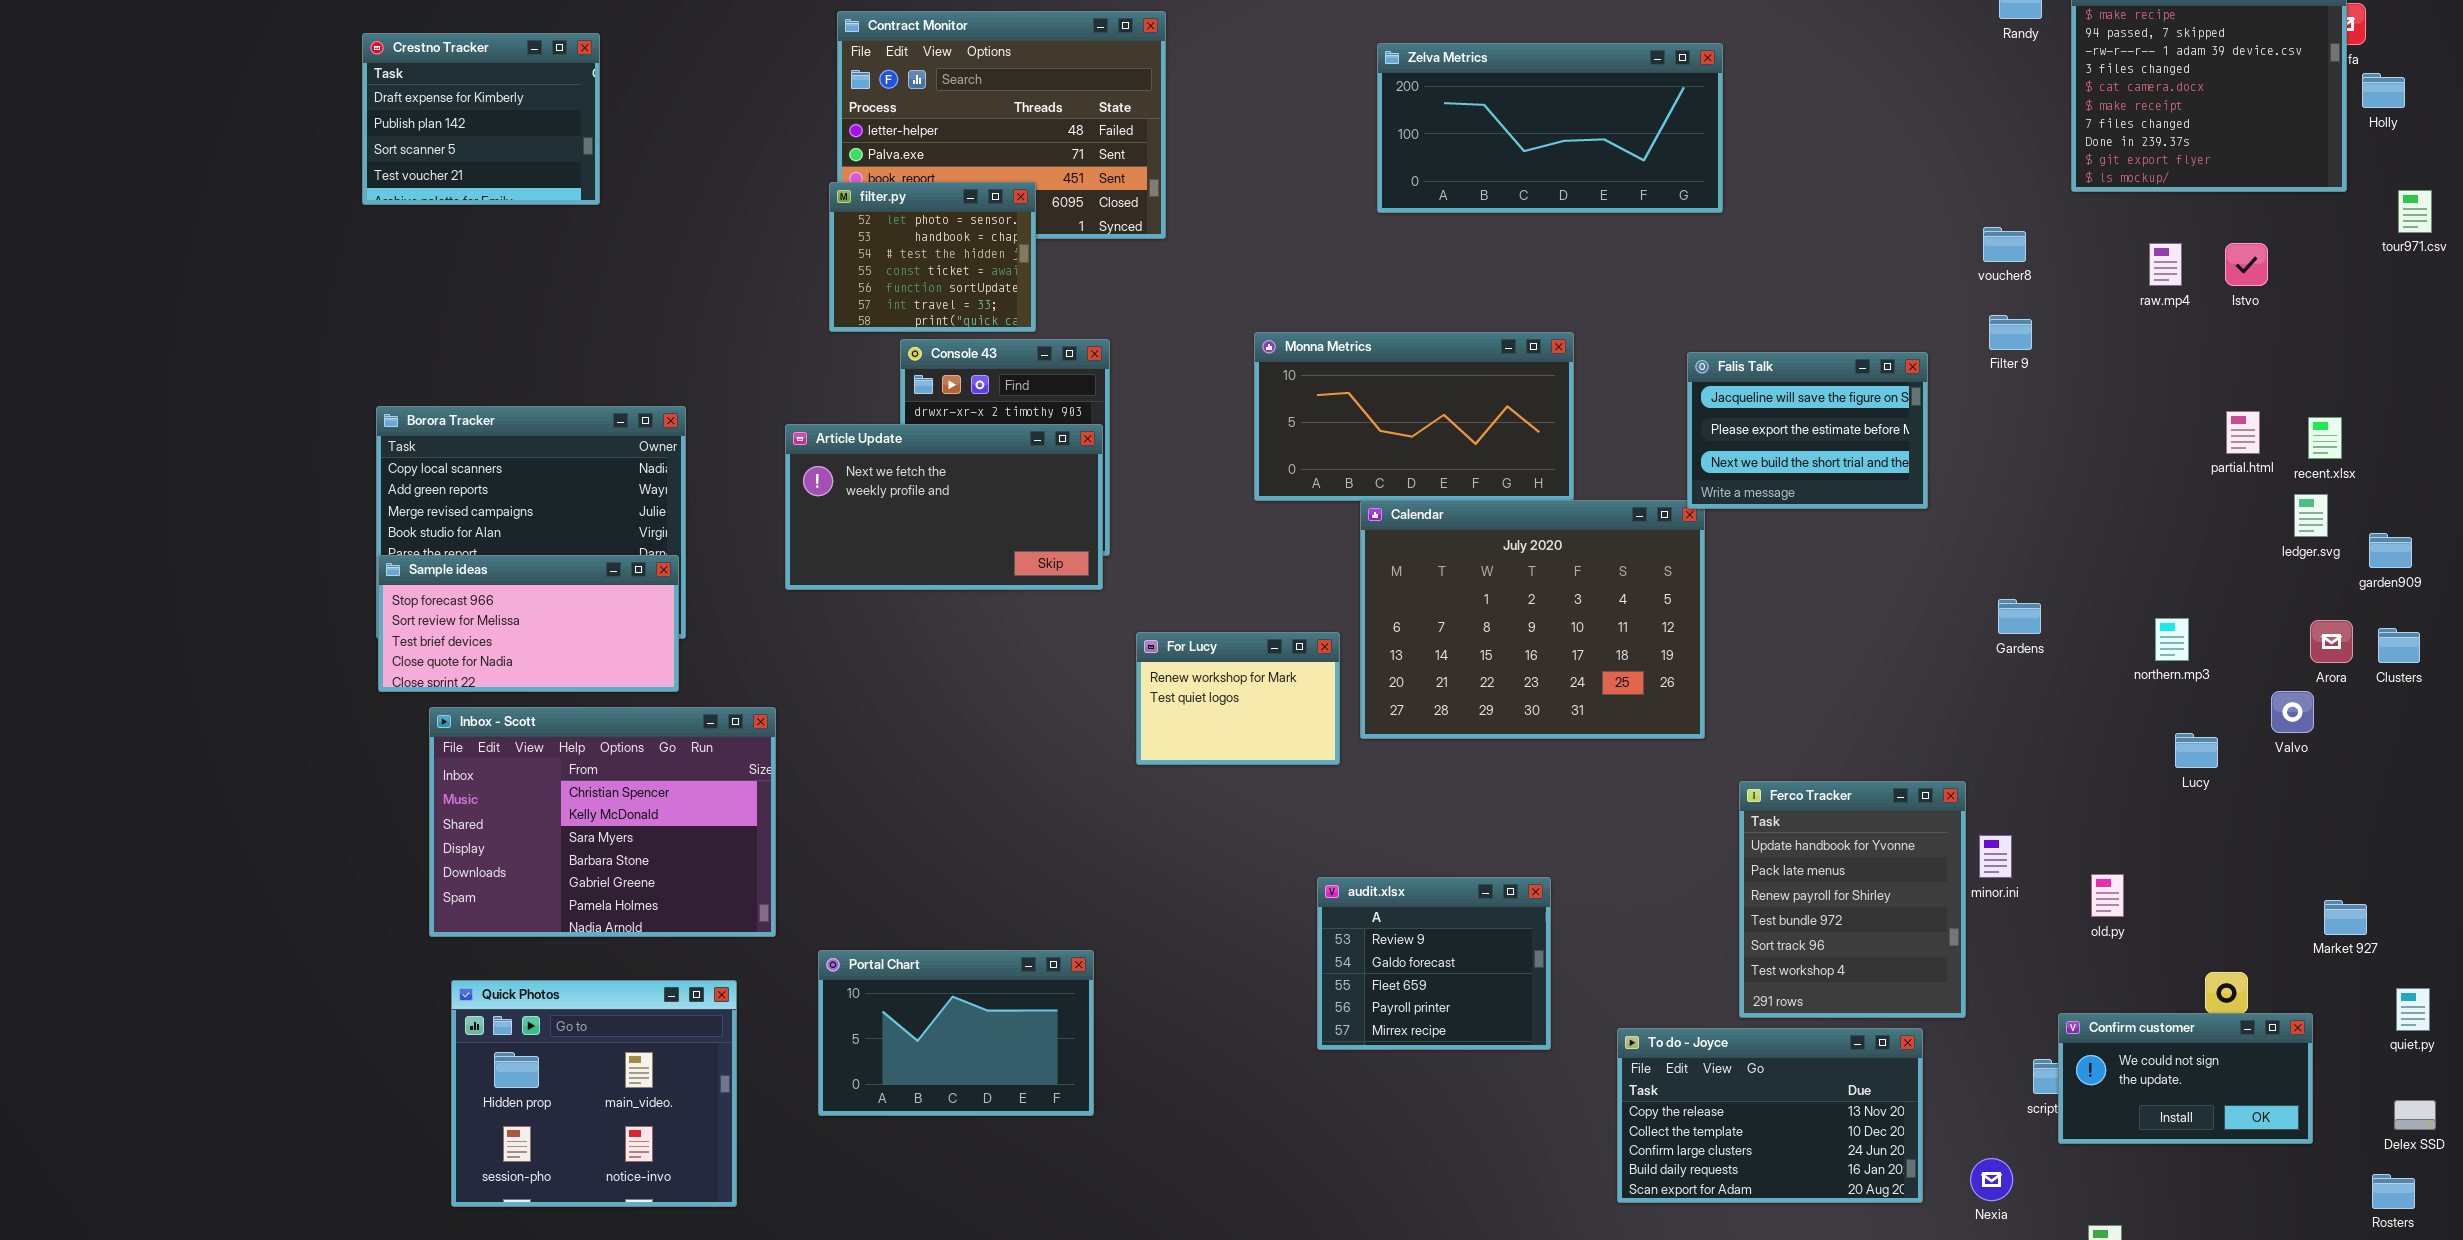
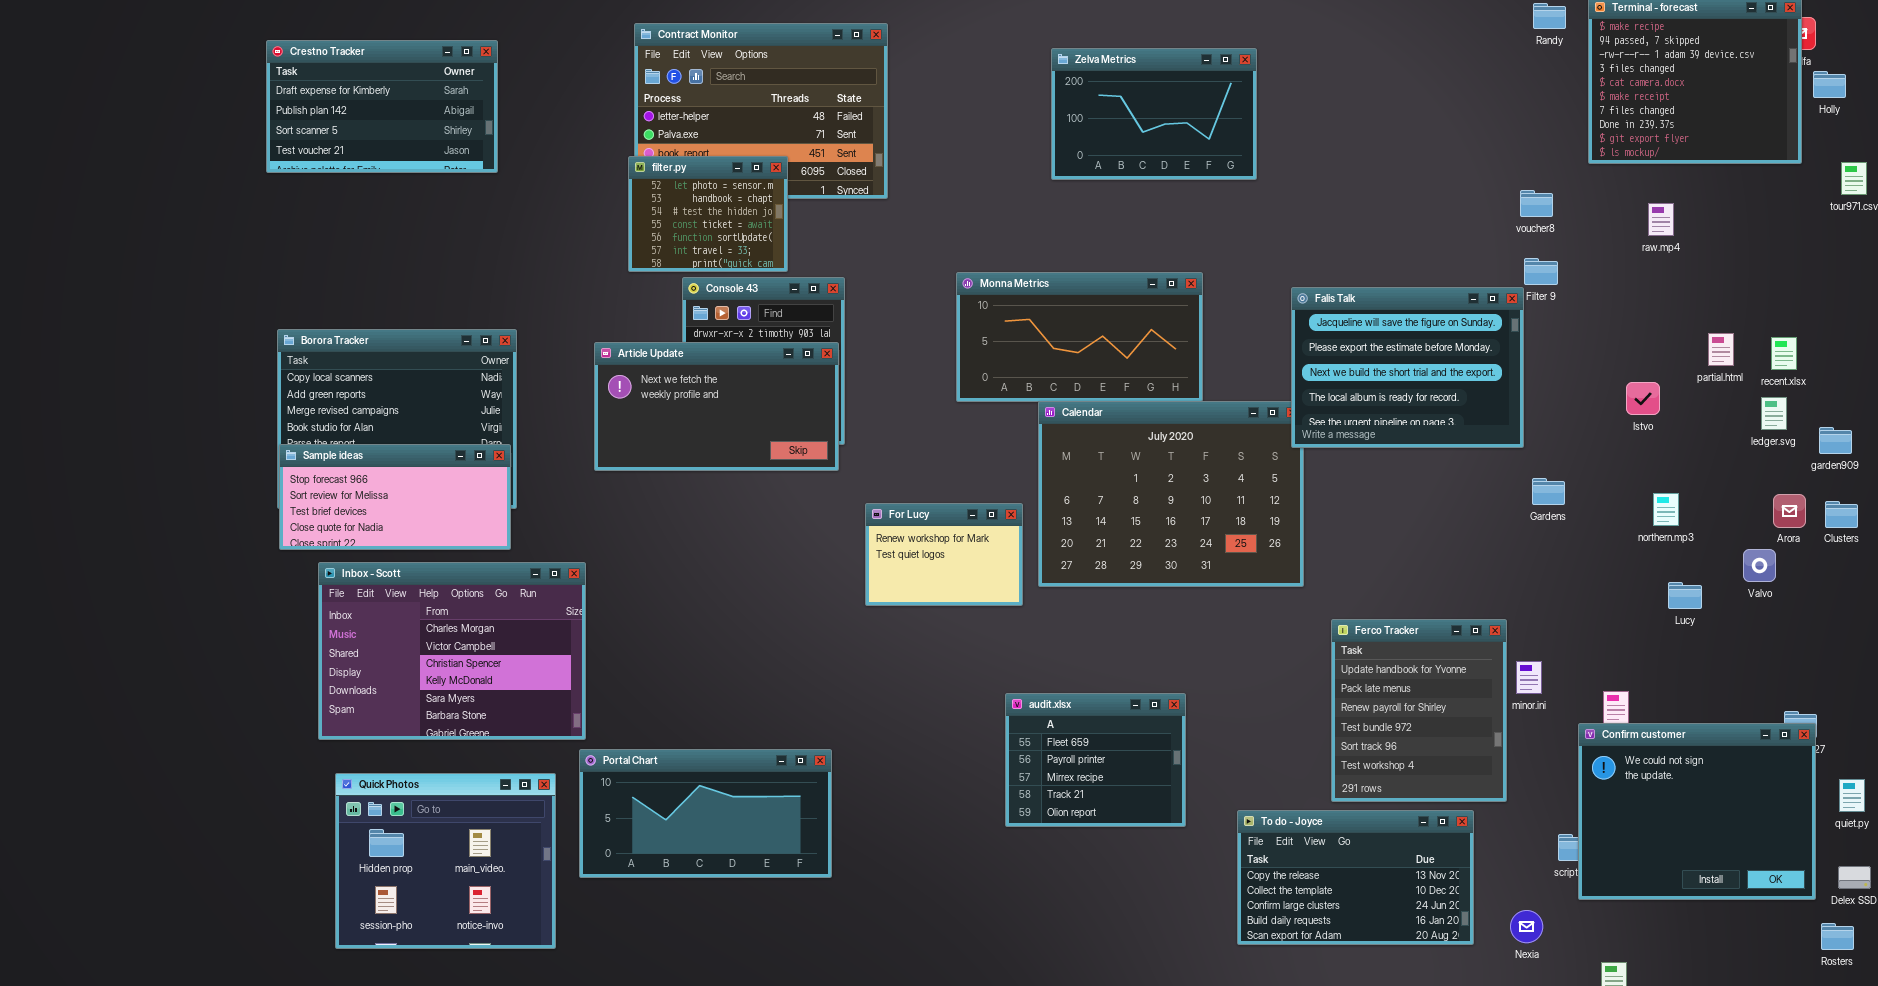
Crestno Tracker: [362,33,600,205] -> [266,40,498,173], resized
Zelva Metrics: [1377,43,1723,213] -> [1051,48,1257,180], resized
Istvo: [2225,243,2268,286] -> [1626,382,1660,415], moved
Falis Talk: [1687,352,1928,509] -> [1291,287,1524,448], resized
Inbox - Scott: [429,707,776,937] -> [318,562,586,740], scrolled up 2 rows
audit.xlsx: [1317,877,1551,1050] -> [1005,693,1186,827], scrolled down 2 rows
Portal Chart: [818,950,1094,1116] -> [579,749,832,878], resized
Confirm customer: [2058,1013,2313,1144] -> [1578,723,1816,900], resized

